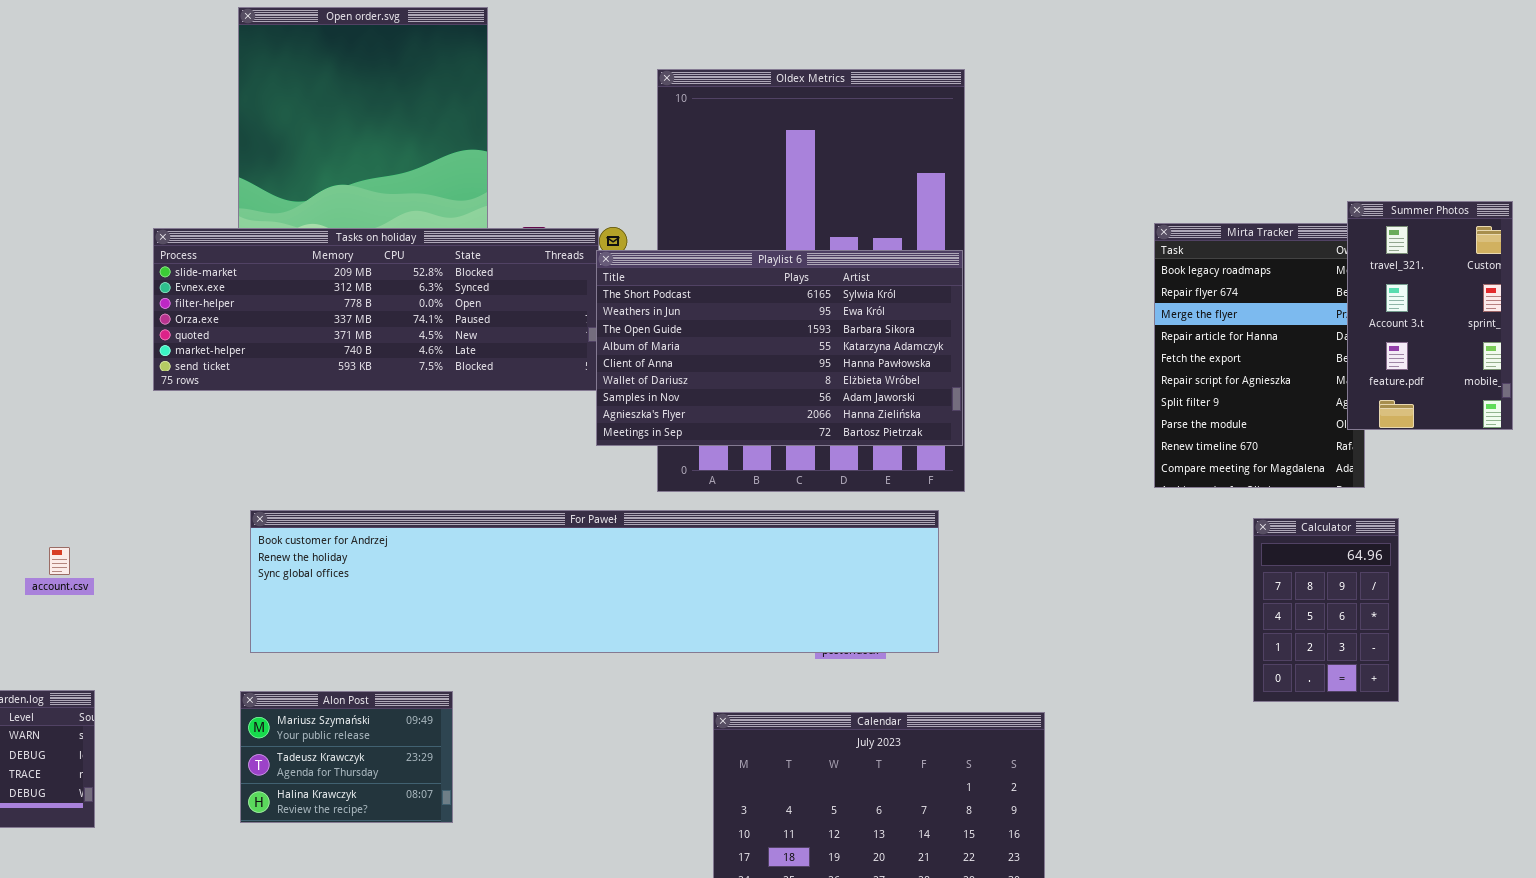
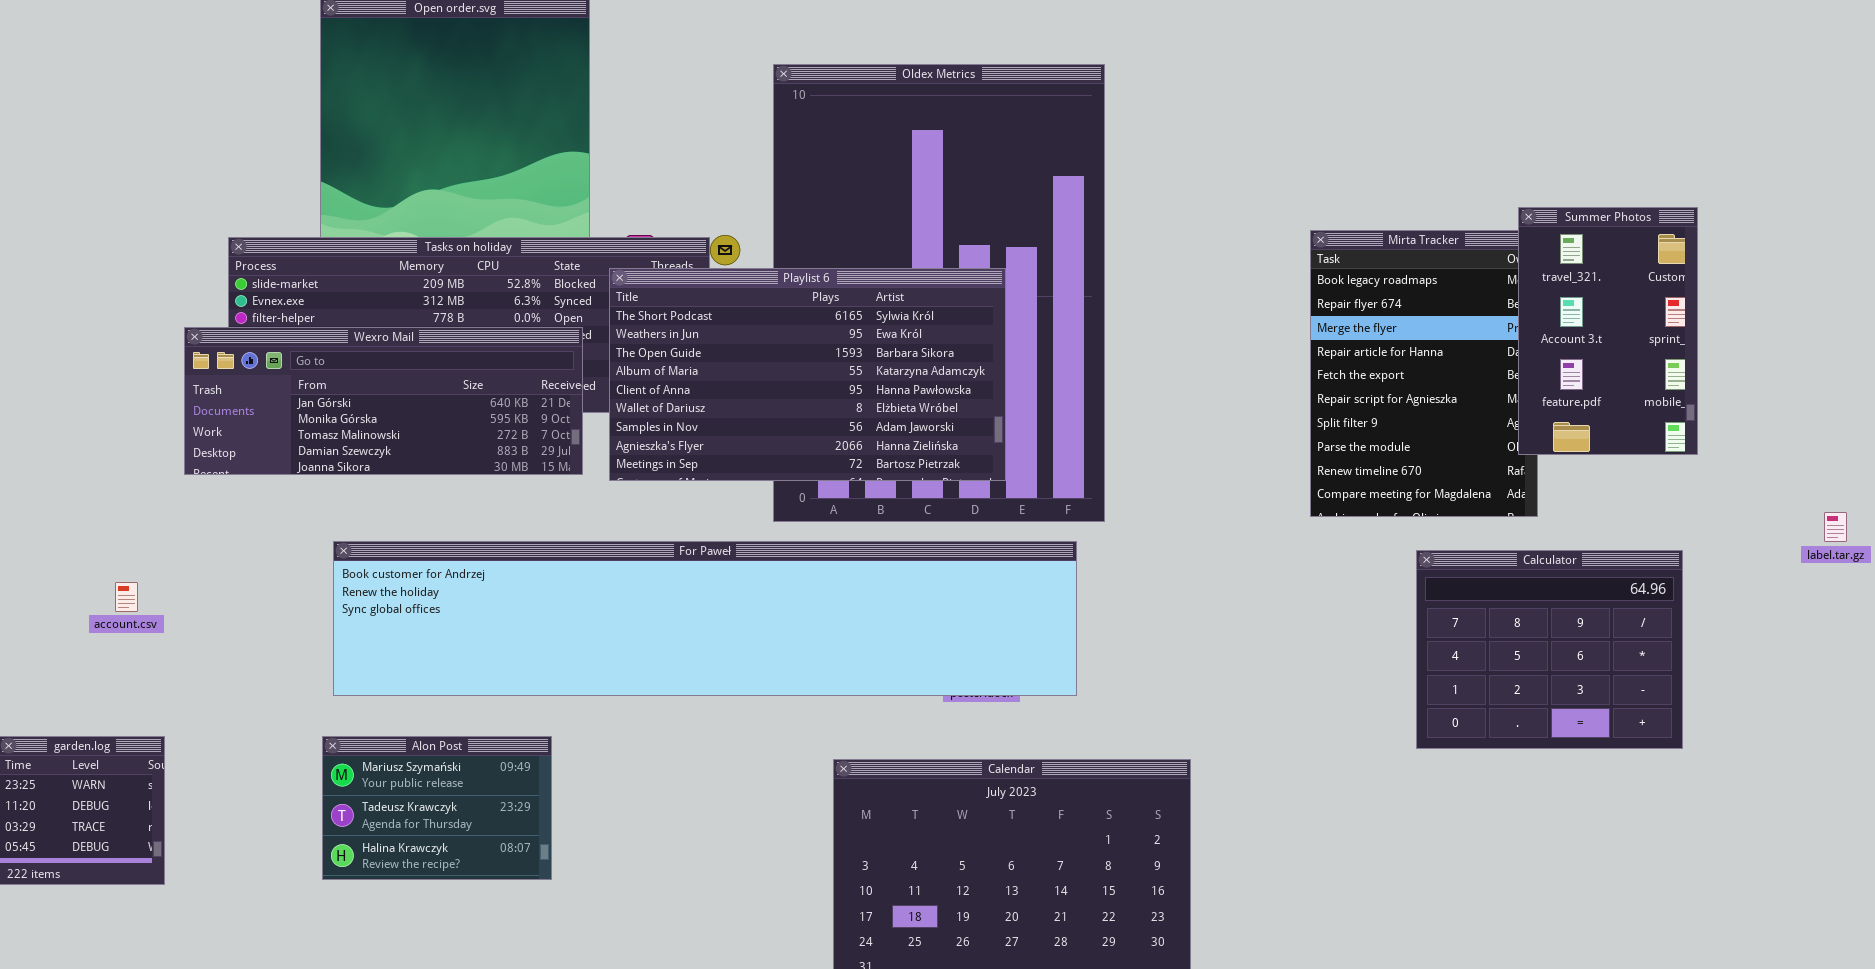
Playlist 6: [596,250,963,446] -> [609,268,1006,481], moved
Wexro Mail: none -> [184,327,583,475], opened
Calculator: [1253,518,1399,702] -> [1416,550,1683,749], resized

